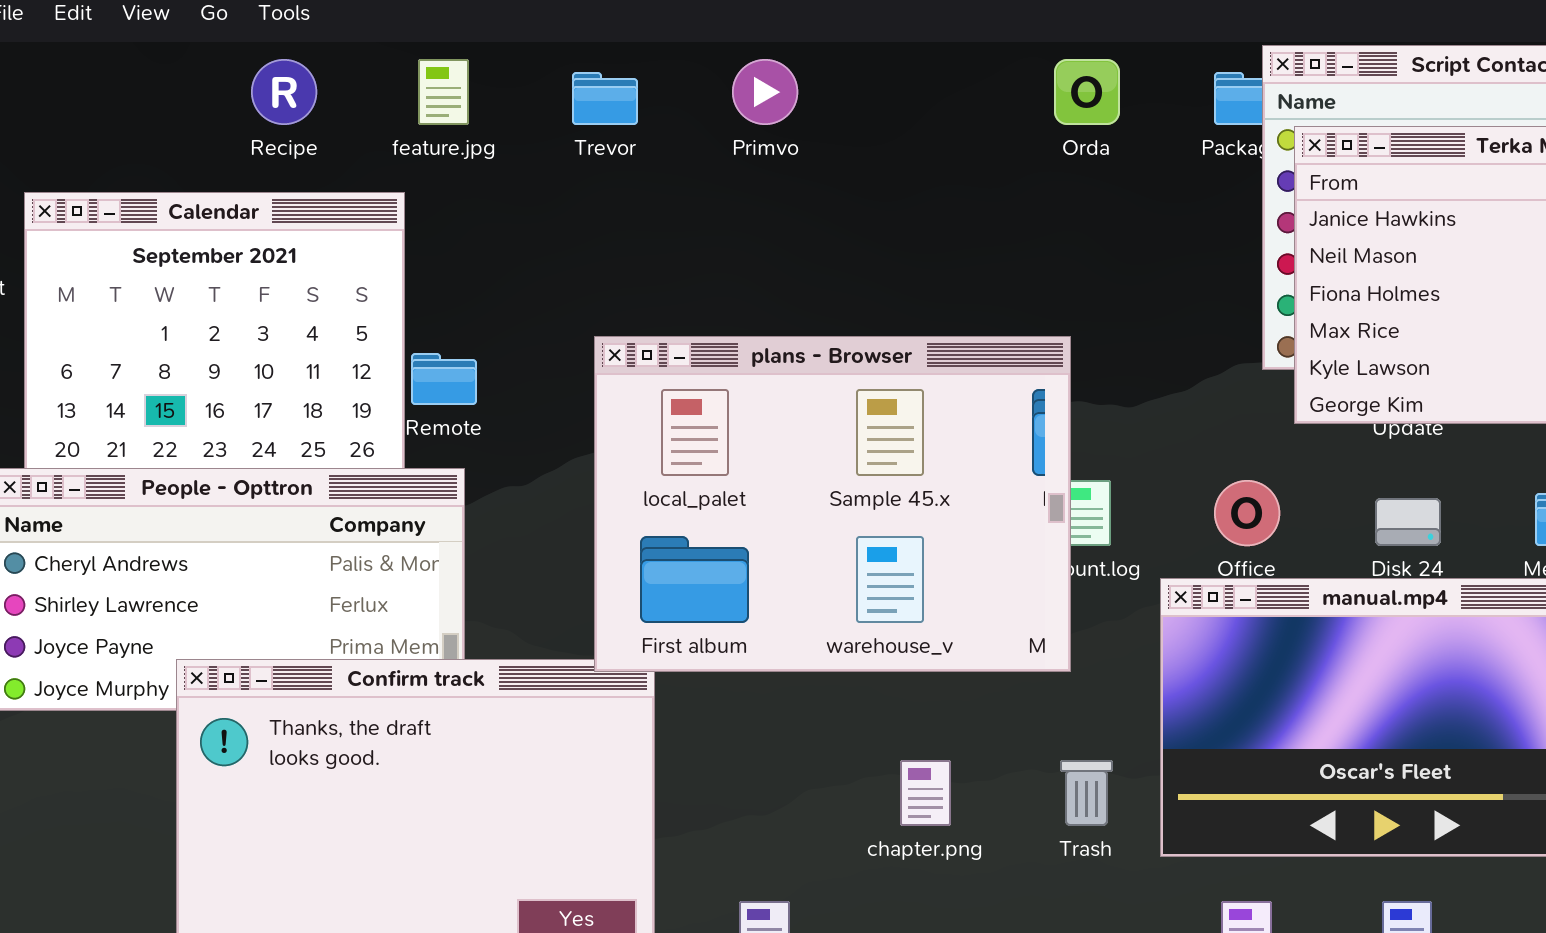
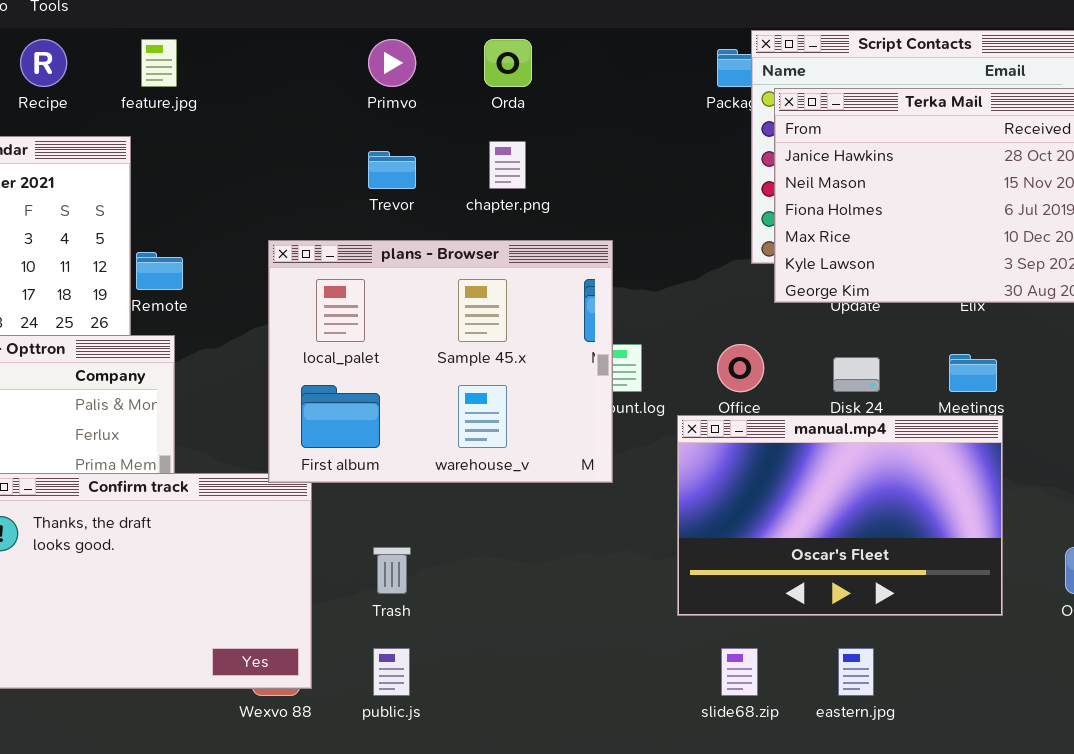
Orda: [1054,59,1120,125] -> [484,39,532,87], moved
Trevor: [572,72,638,125] -> [368,151,416,189], moved
chapter.png: [900,760,951,826] -> [489,141,526,189], moved
Trash: [1060,760,1113,826] -> [373,547,411,594], moved

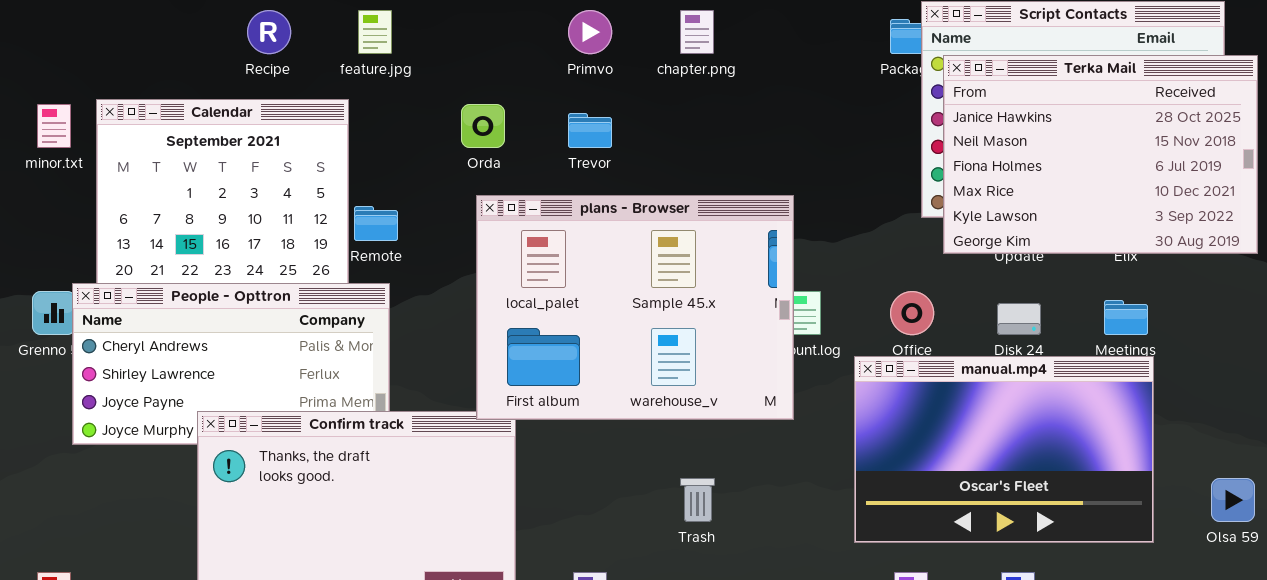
Orda: [484,39,532,87] -> [461,104,505,148], moved
chapter.png: [489,141,526,189] -> [680,10,714,54], moved
Trash: [373,547,411,594] -> [680,478,715,522], moved

